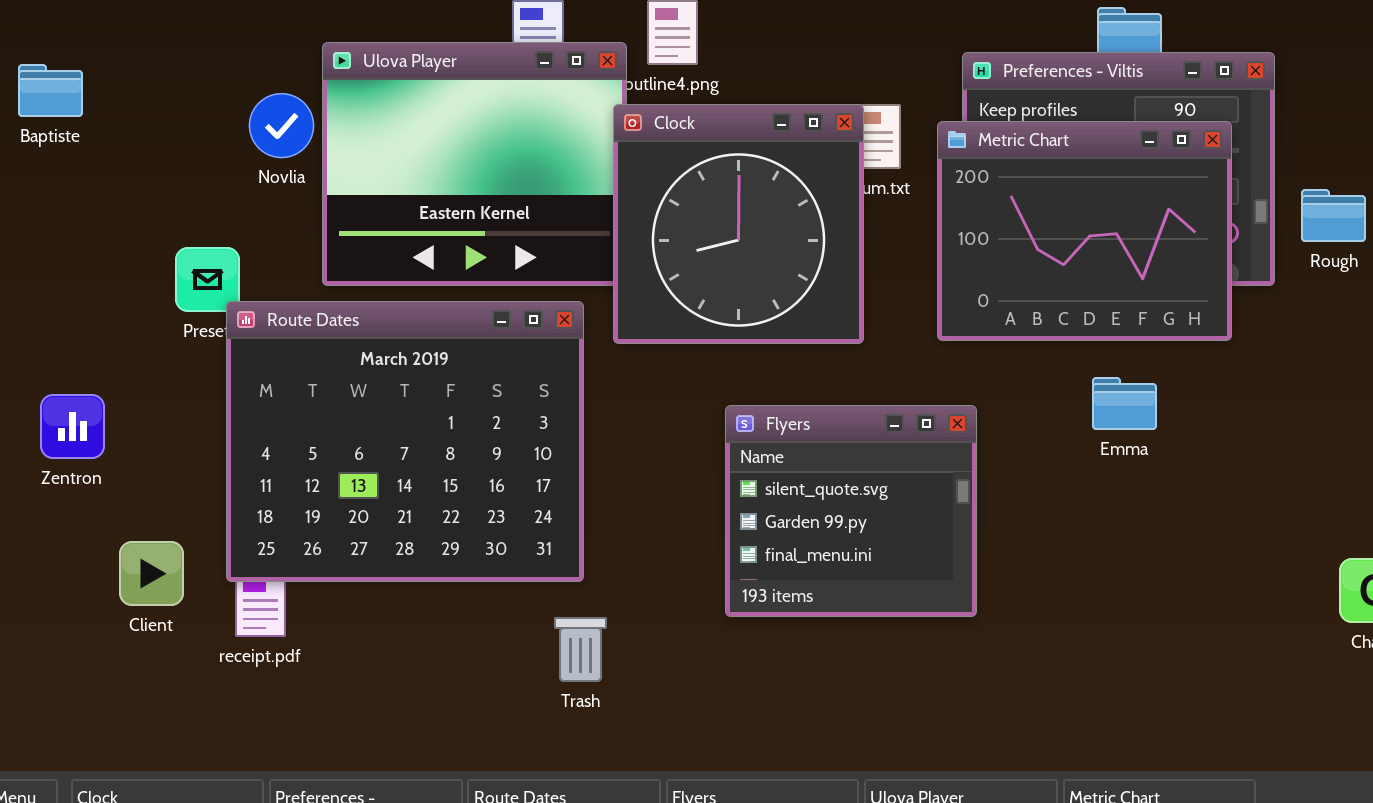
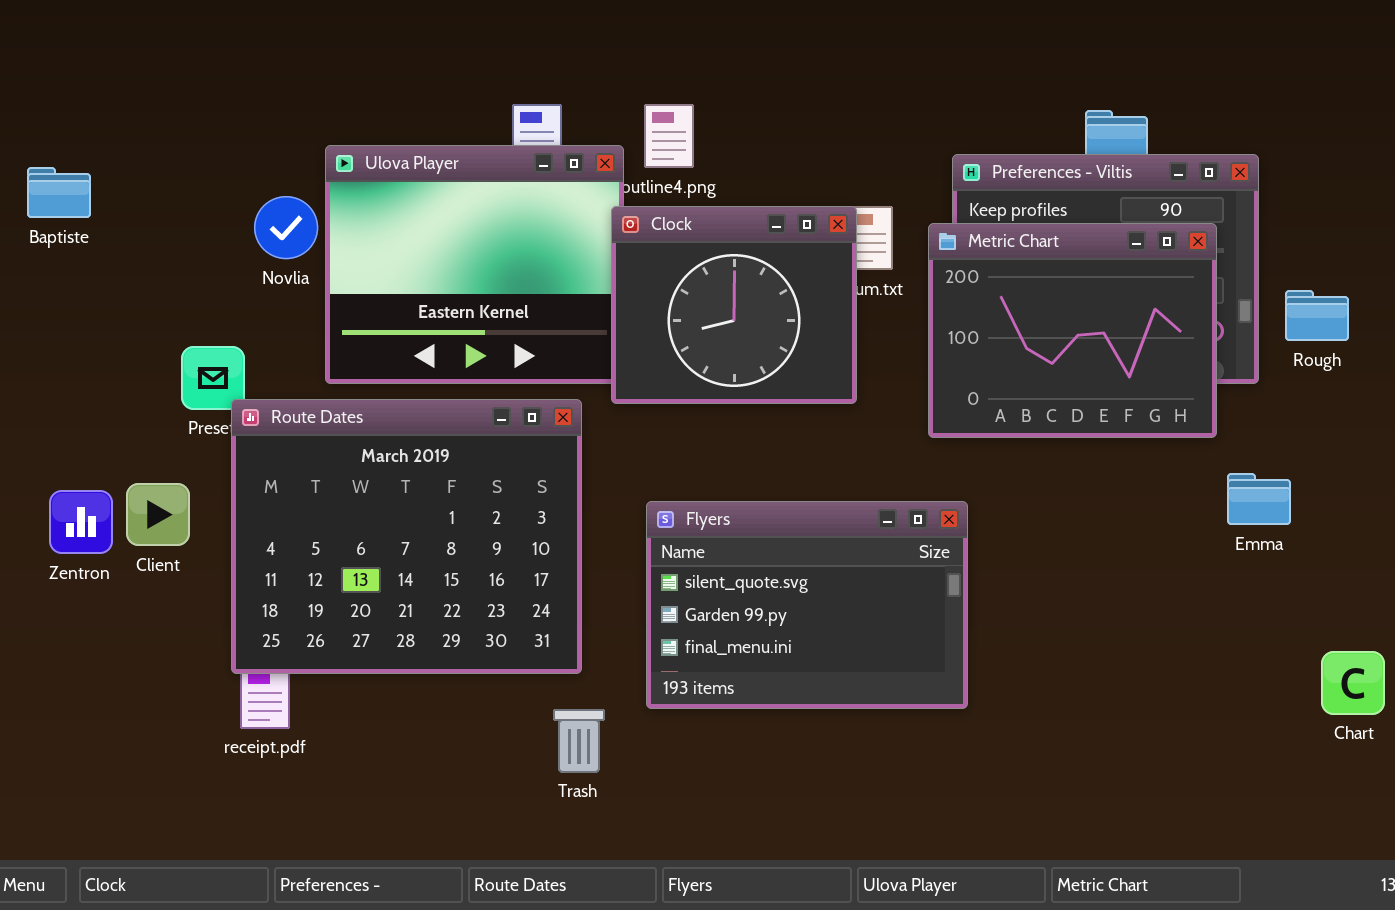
Clock: [613,104,864,344] -> [611,206,857,404], resized
Emma: [1092,377,1157,430] -> [1227,473,1291,525], moved
Flyers: [725,405,977,617] -> [646,501,968,709], resized
Client: [119,541,184,606] -> [126,483,190,546], moved

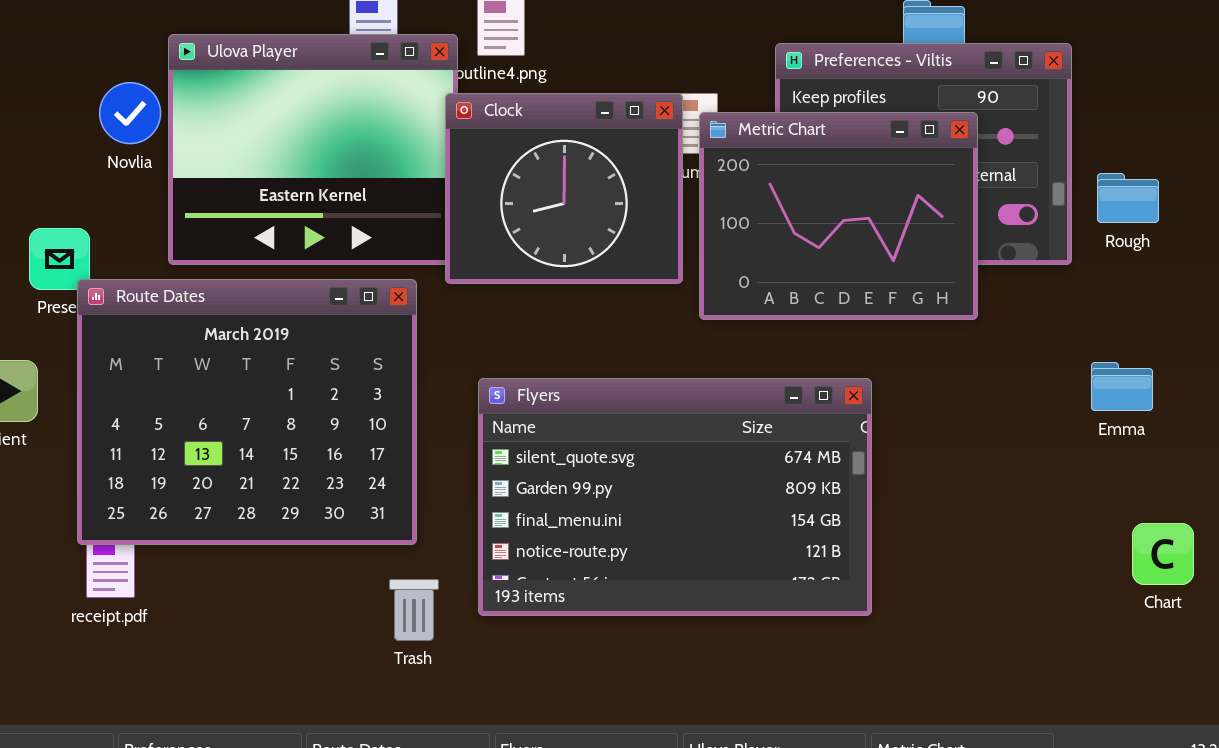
Metric Chart: [928,223,1217,438] -> [699,112,978,320], moved
Emma: [1227,473,1291,525] -> [1091,362,1153,411], moved
Flyers: [646,501,968,709] -> [478,378,872,616], resized

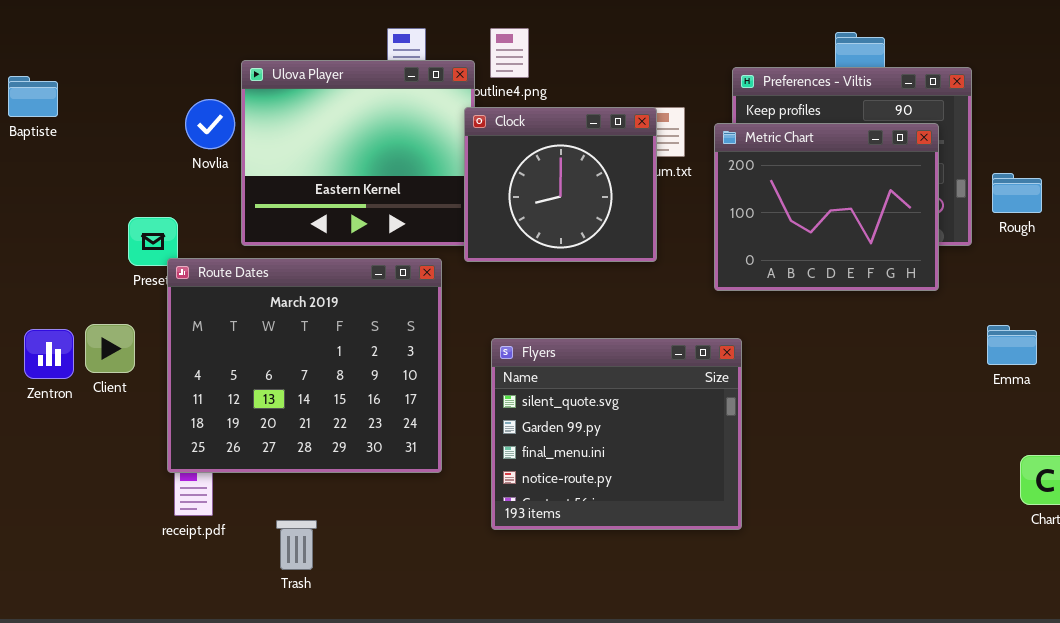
Metric Chart: [699,112,978,320] -> [714,123,939,291], moved
Flyers: [478,378,872,616] -> [491,338,742,530], resized
Trash: [389,579,439,641] -> [276,520,317,570], moved

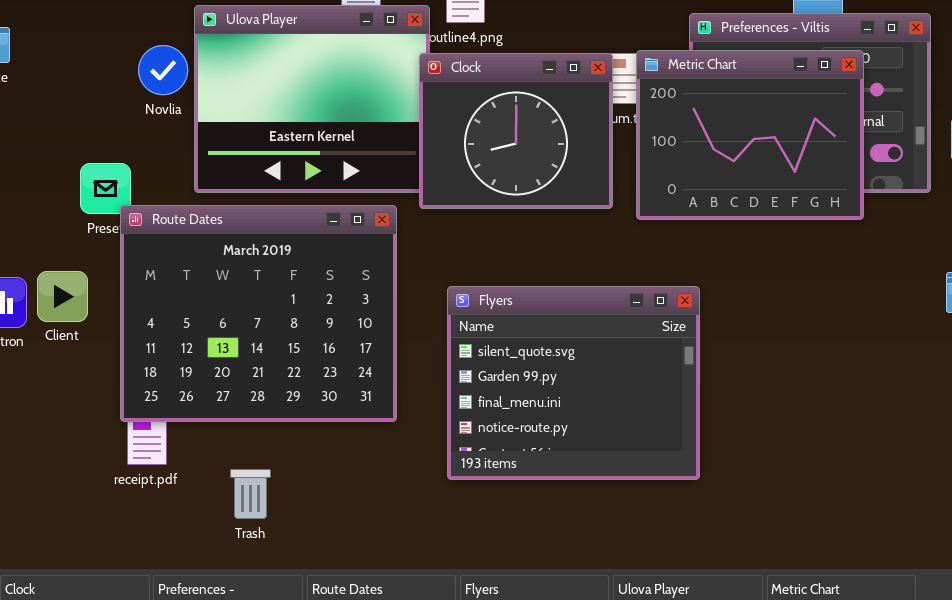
Metric Chart: [714,123,939,291] -> [636,50,864,220], moved

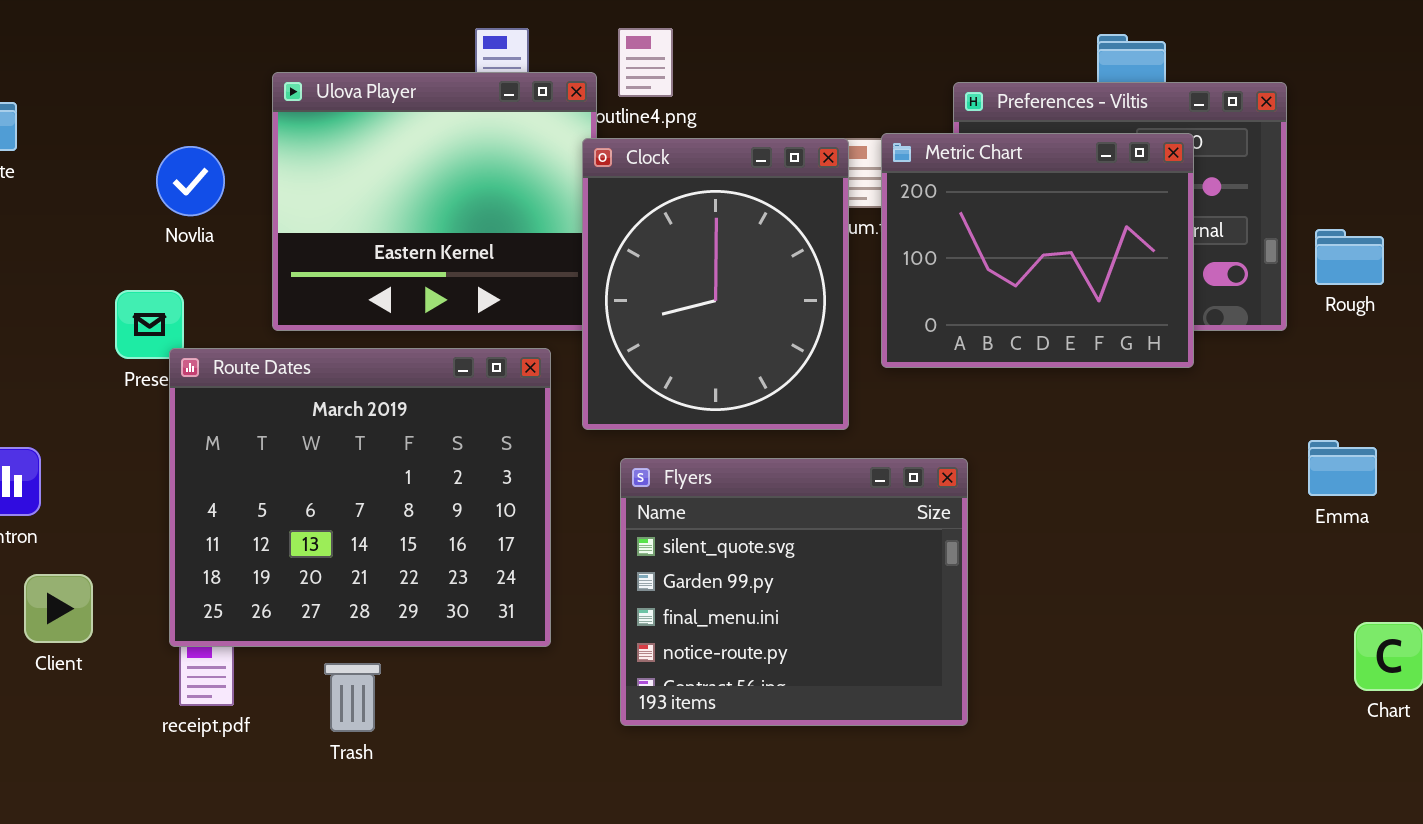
Novlia: [138,45,188,95] -> [156,146,225,216], moved
Clock: [419,53,613,209] -> [582,138,849,430], resized
Client: [37,271,88,322] -> [24,574,93,643], moved
Trash: [230,469,271,519] -> [324,663,381,732], moved

